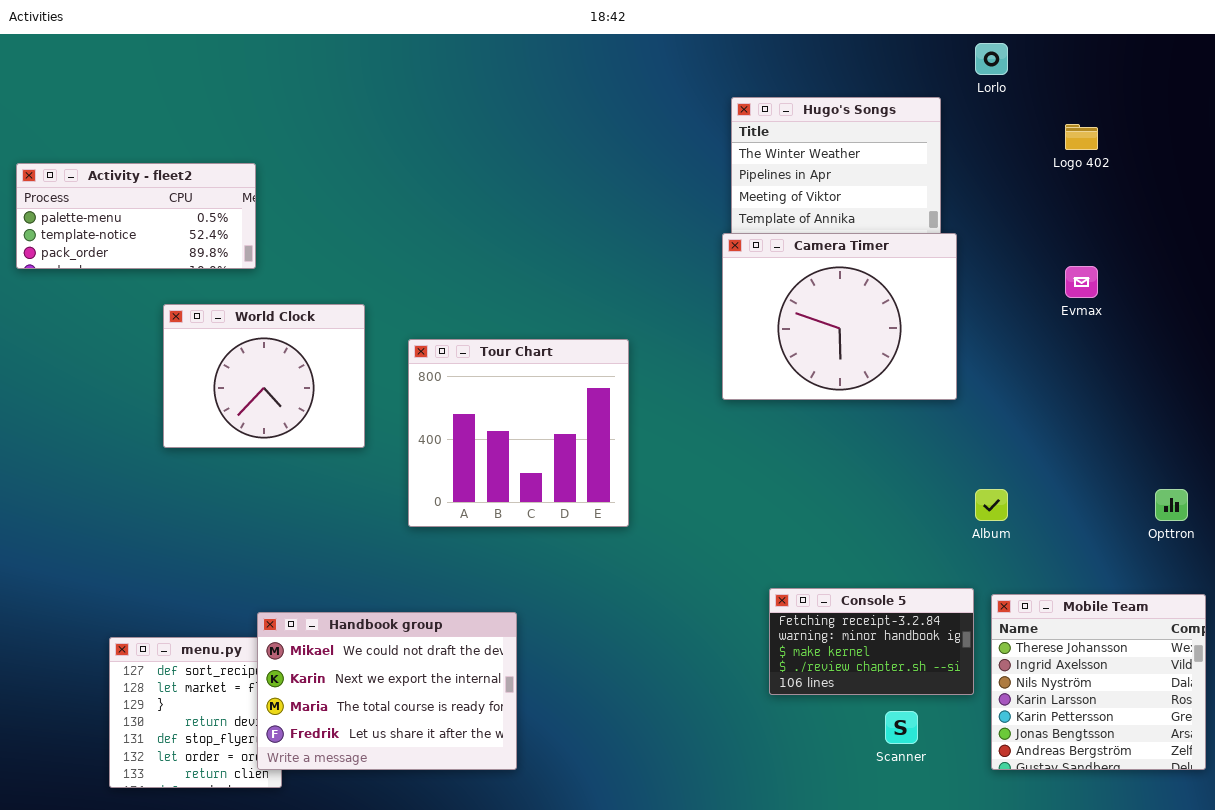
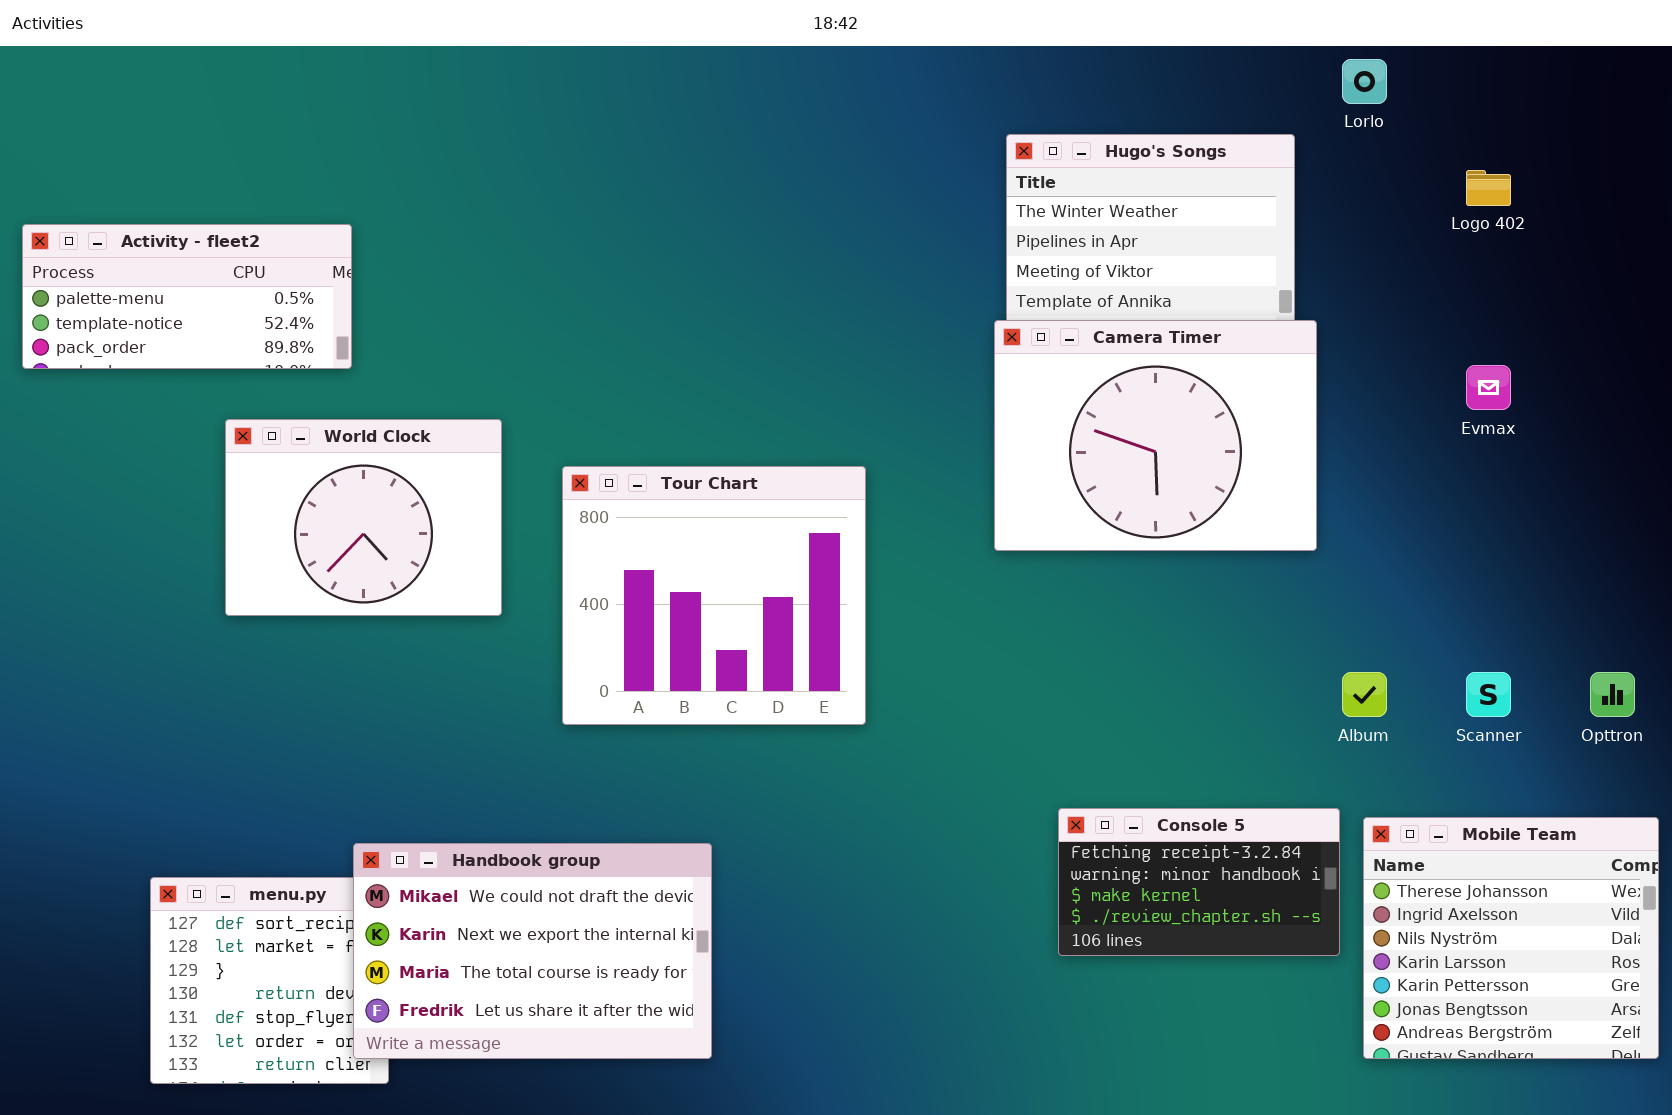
Scanner: [885,711,918,744] -> [1466,672,1511,717], moved

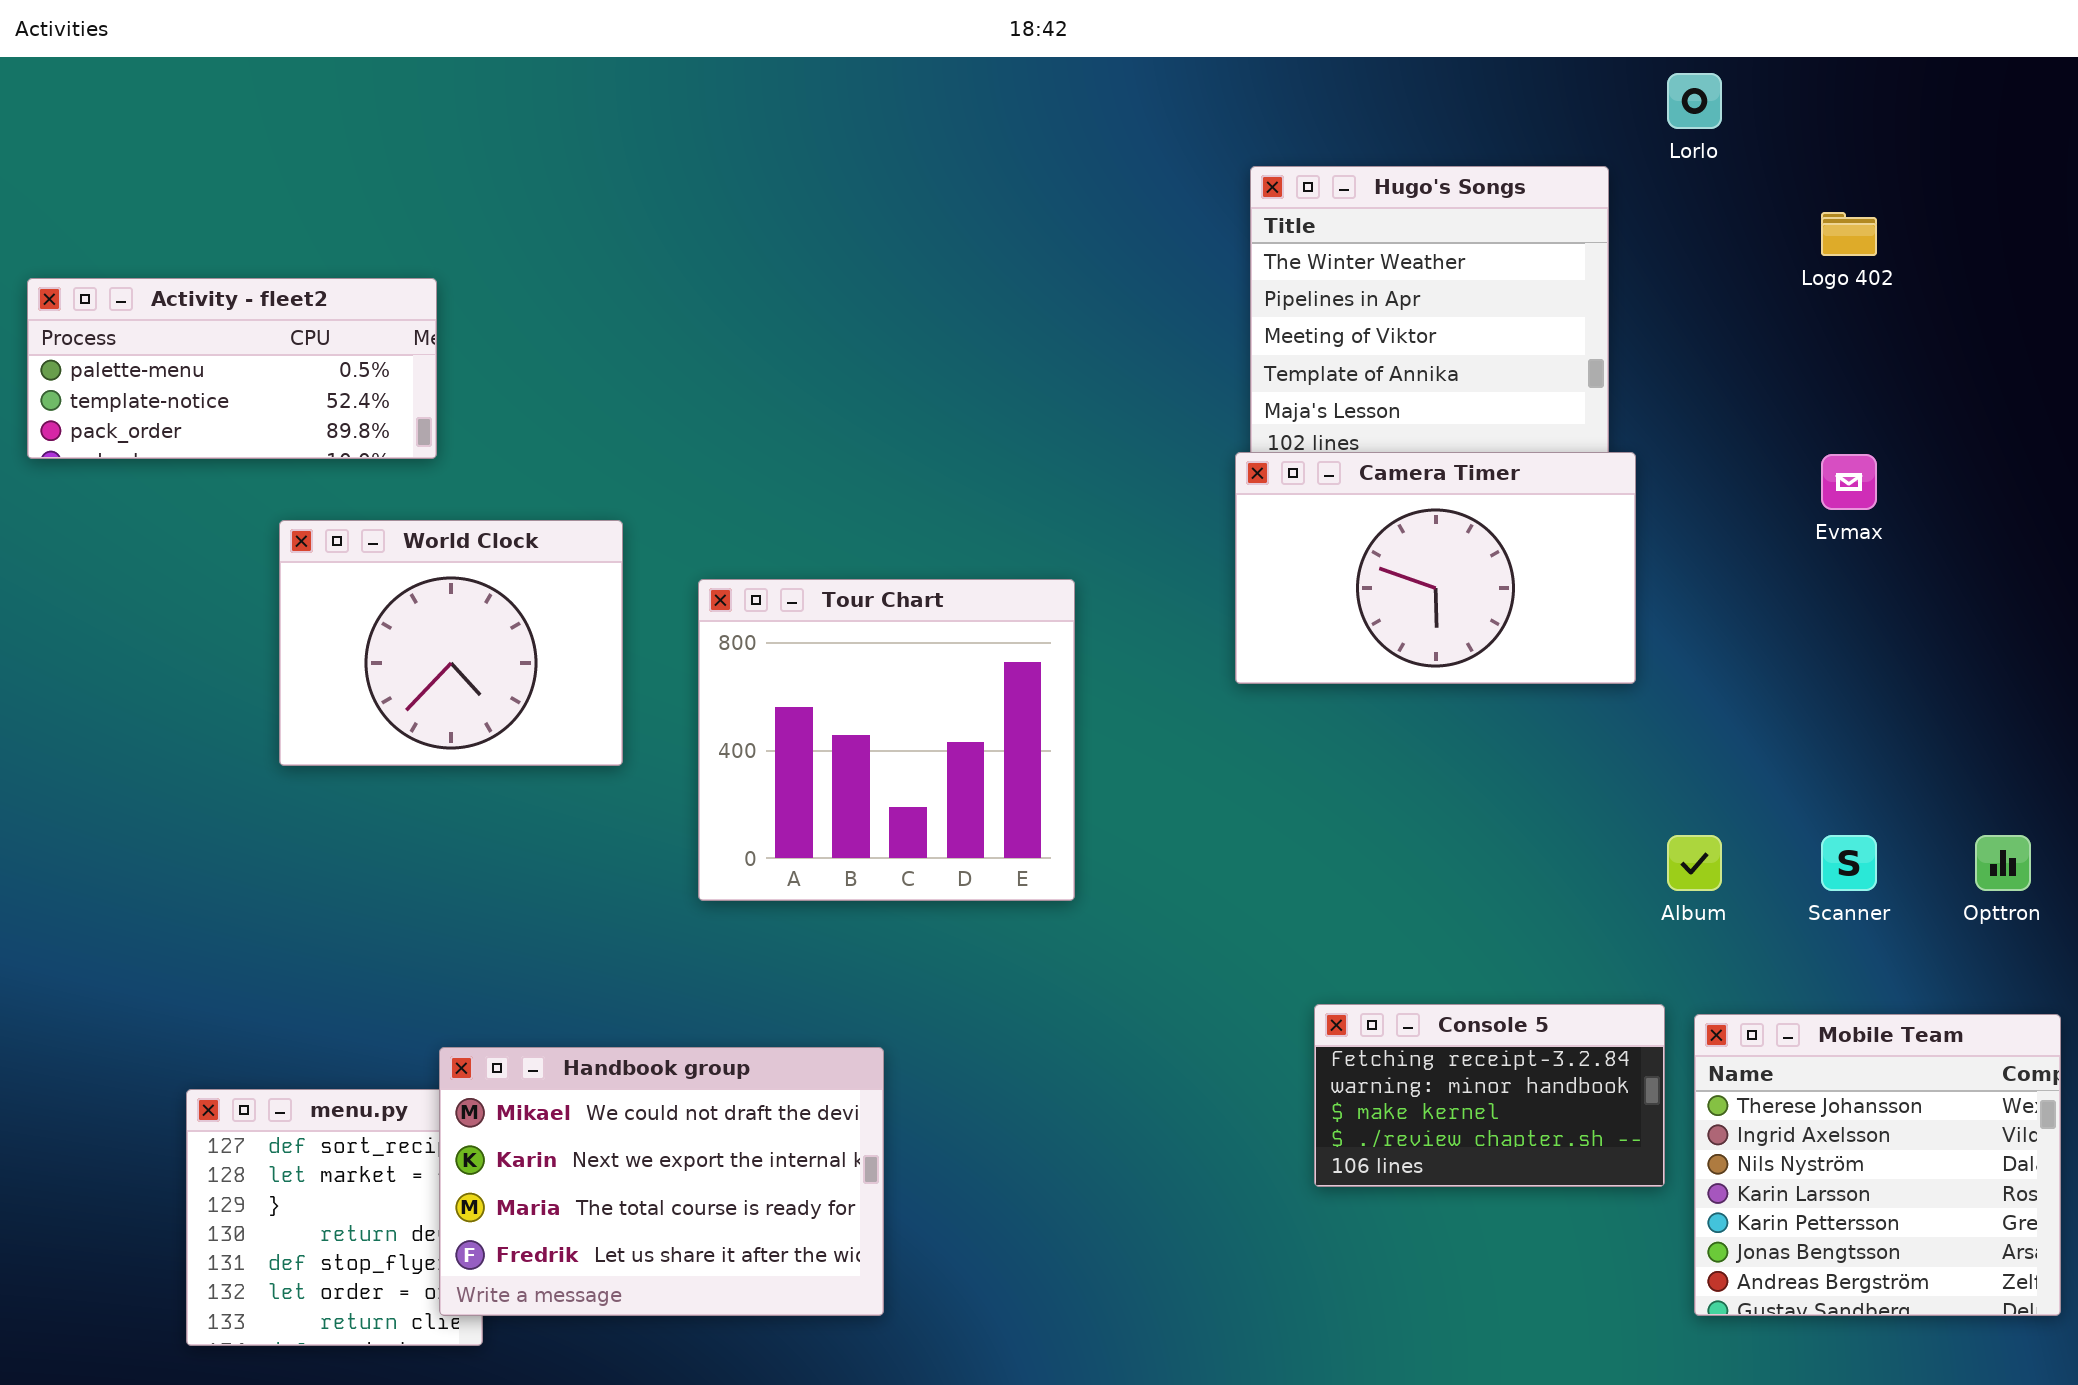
Camera Timer: [994,320,1317,551] -> [1235,452,1636,684], resized

